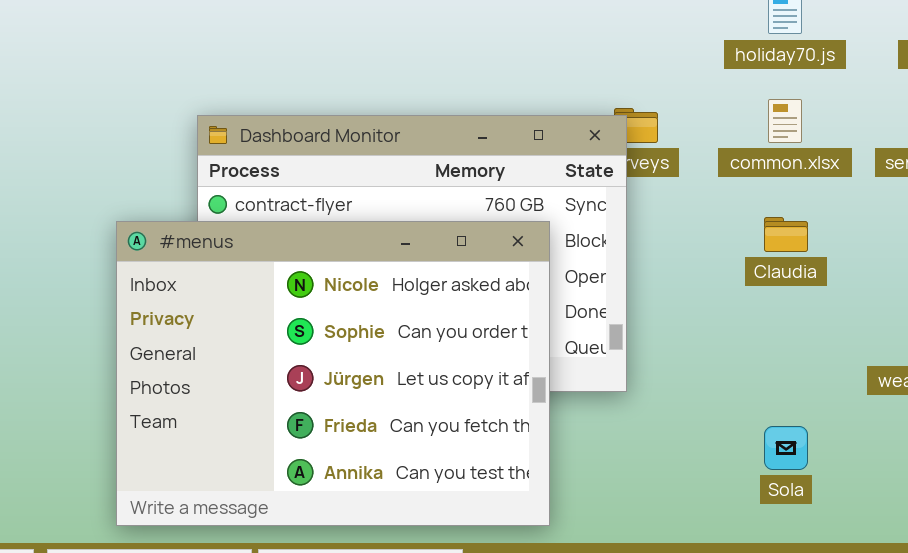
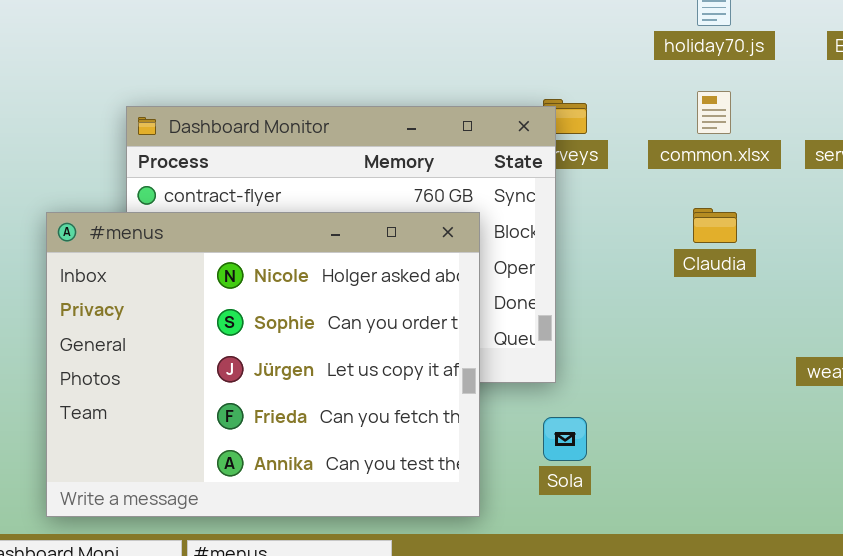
Sola: [764,426,808,470] -> [543,417,587,461], moved

